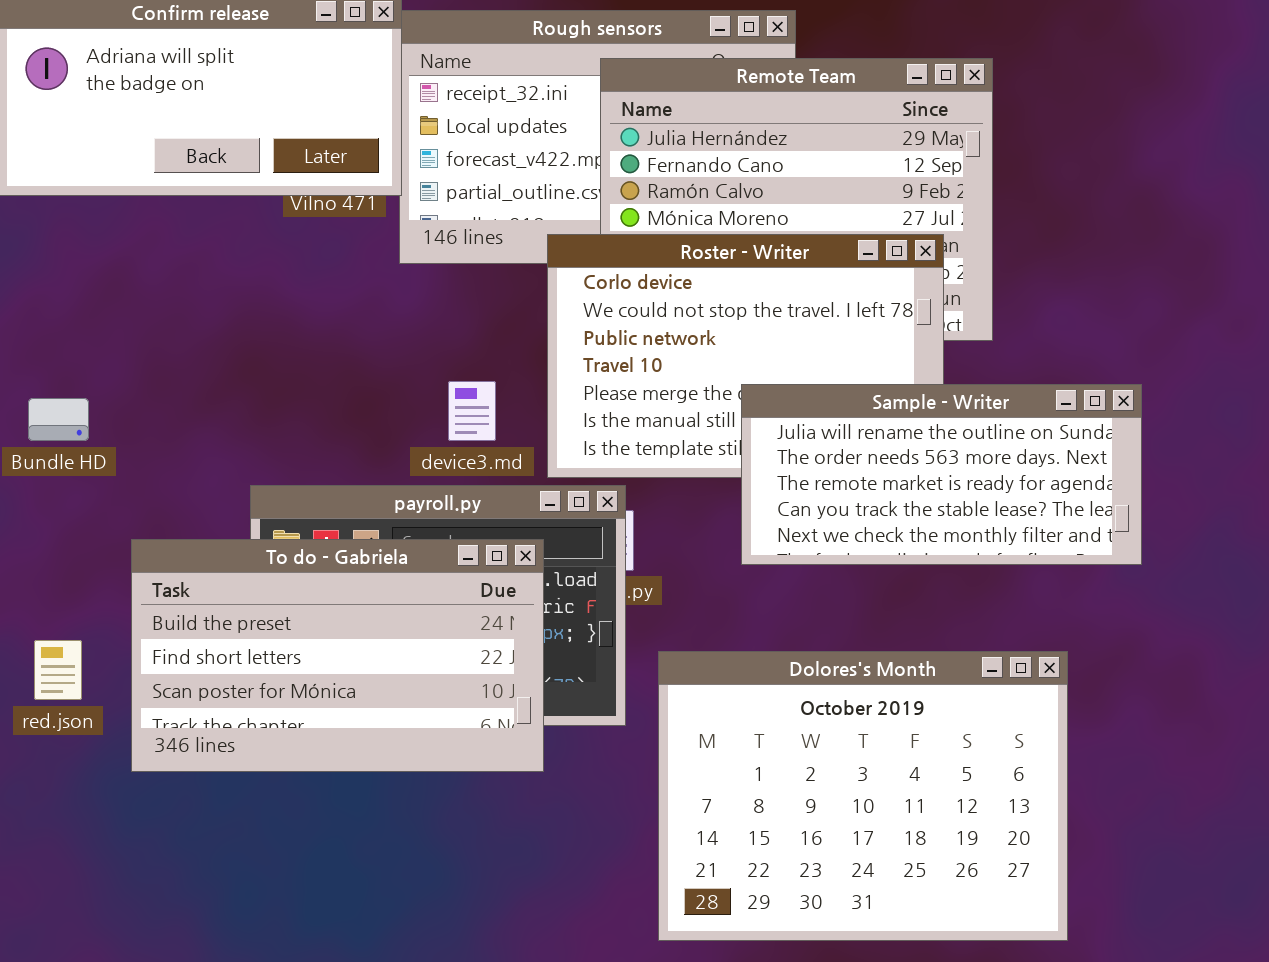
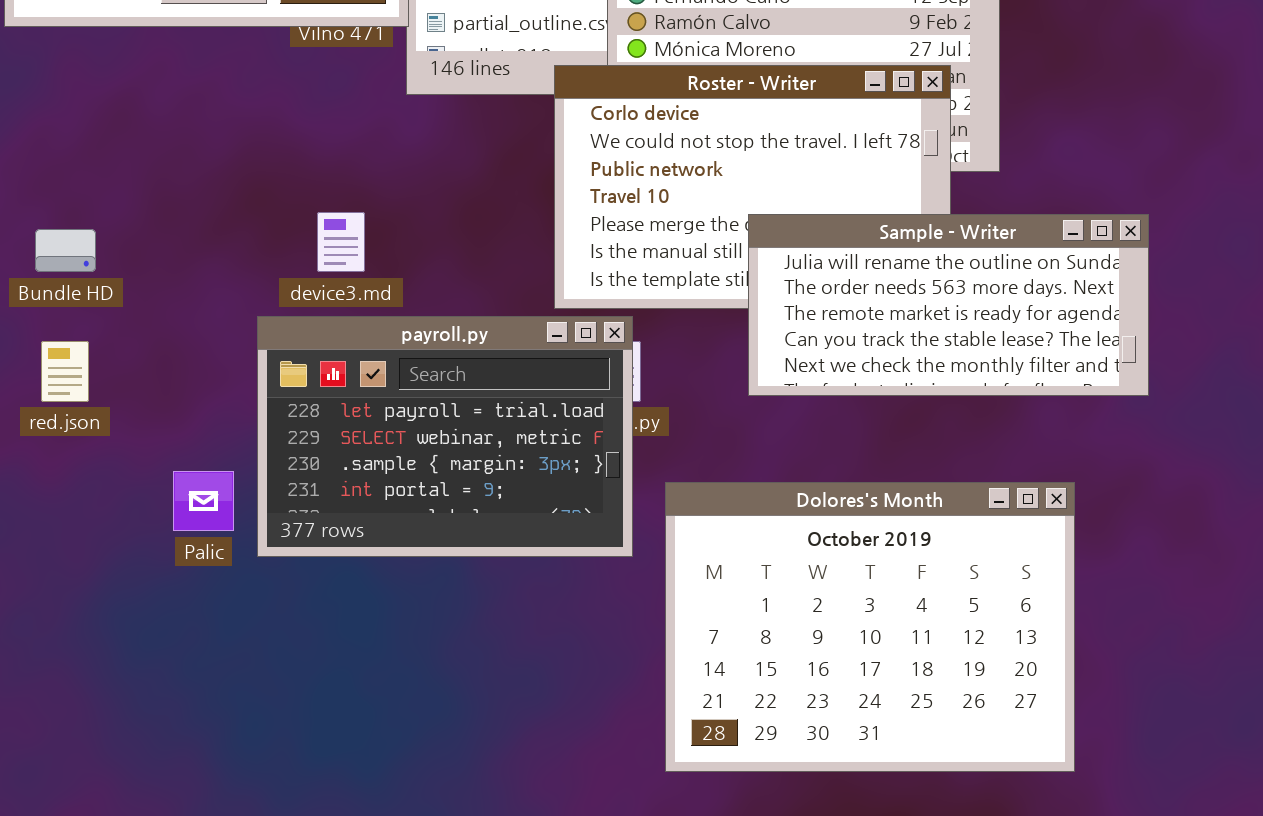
device3.md: [448,381,496,441] -> [317,212,365,272], moved
To do - Gabriela: [131,539,544,772] -> none, closed
red.json: [34,640,82,700] -> [41,341,89,402], moved

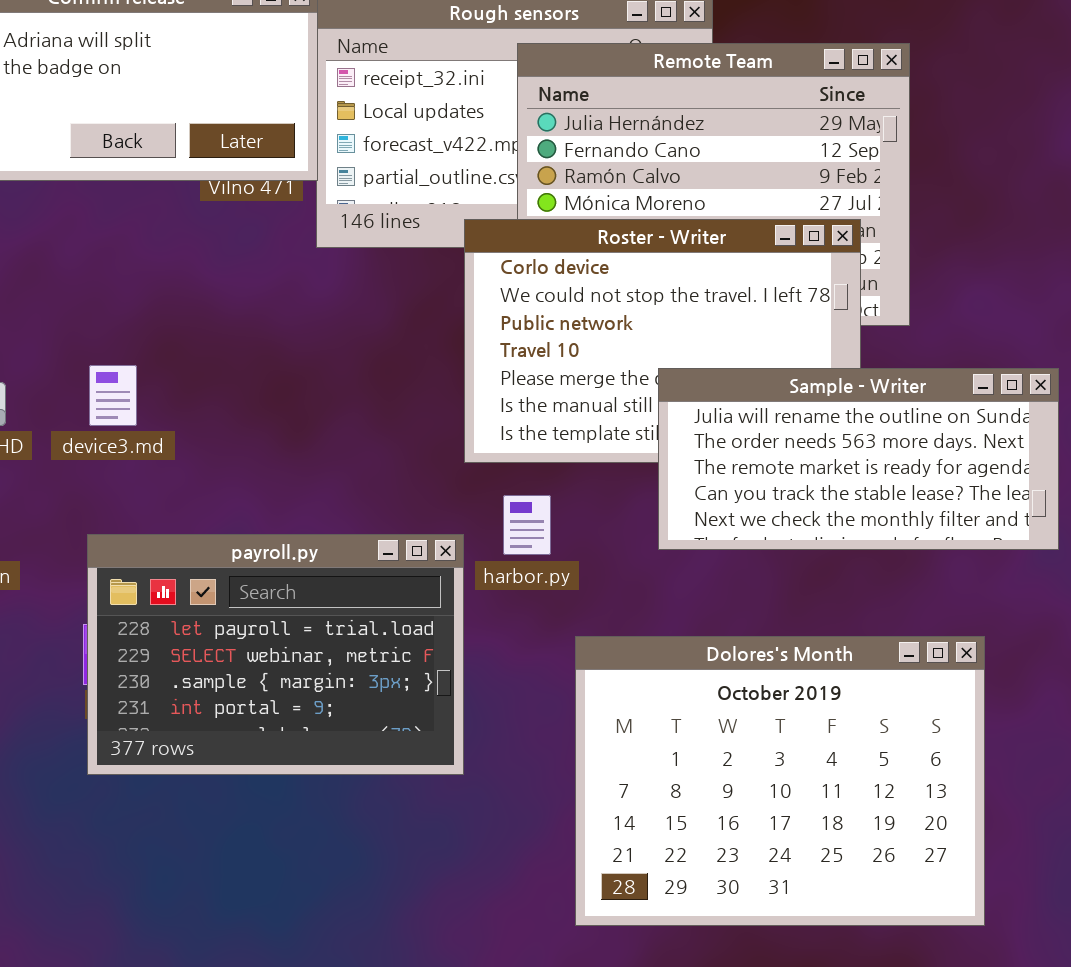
device3.md: [317,212,365,272] -> [89,365,137,426], moved
payroll.py: [257,316,633,557] -> [87,534,464,775], moved

